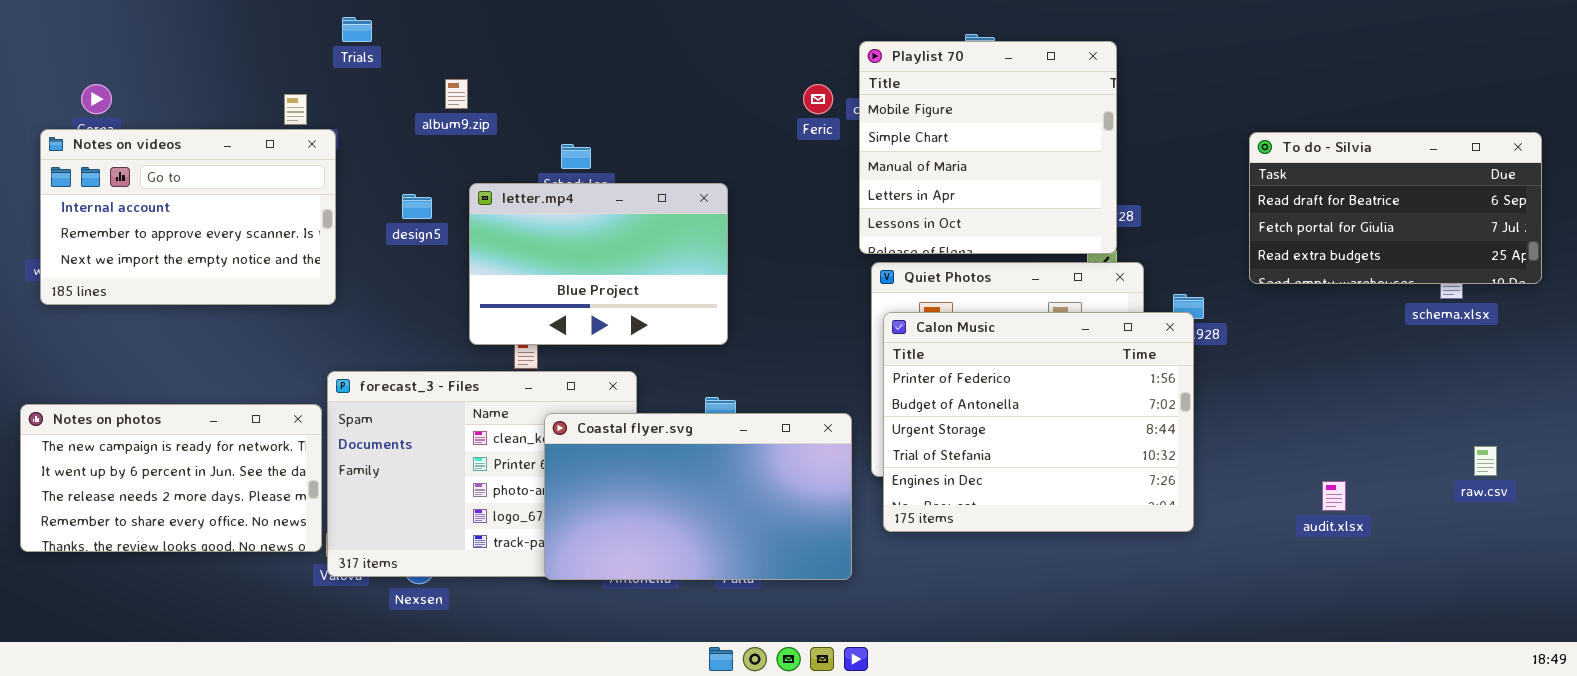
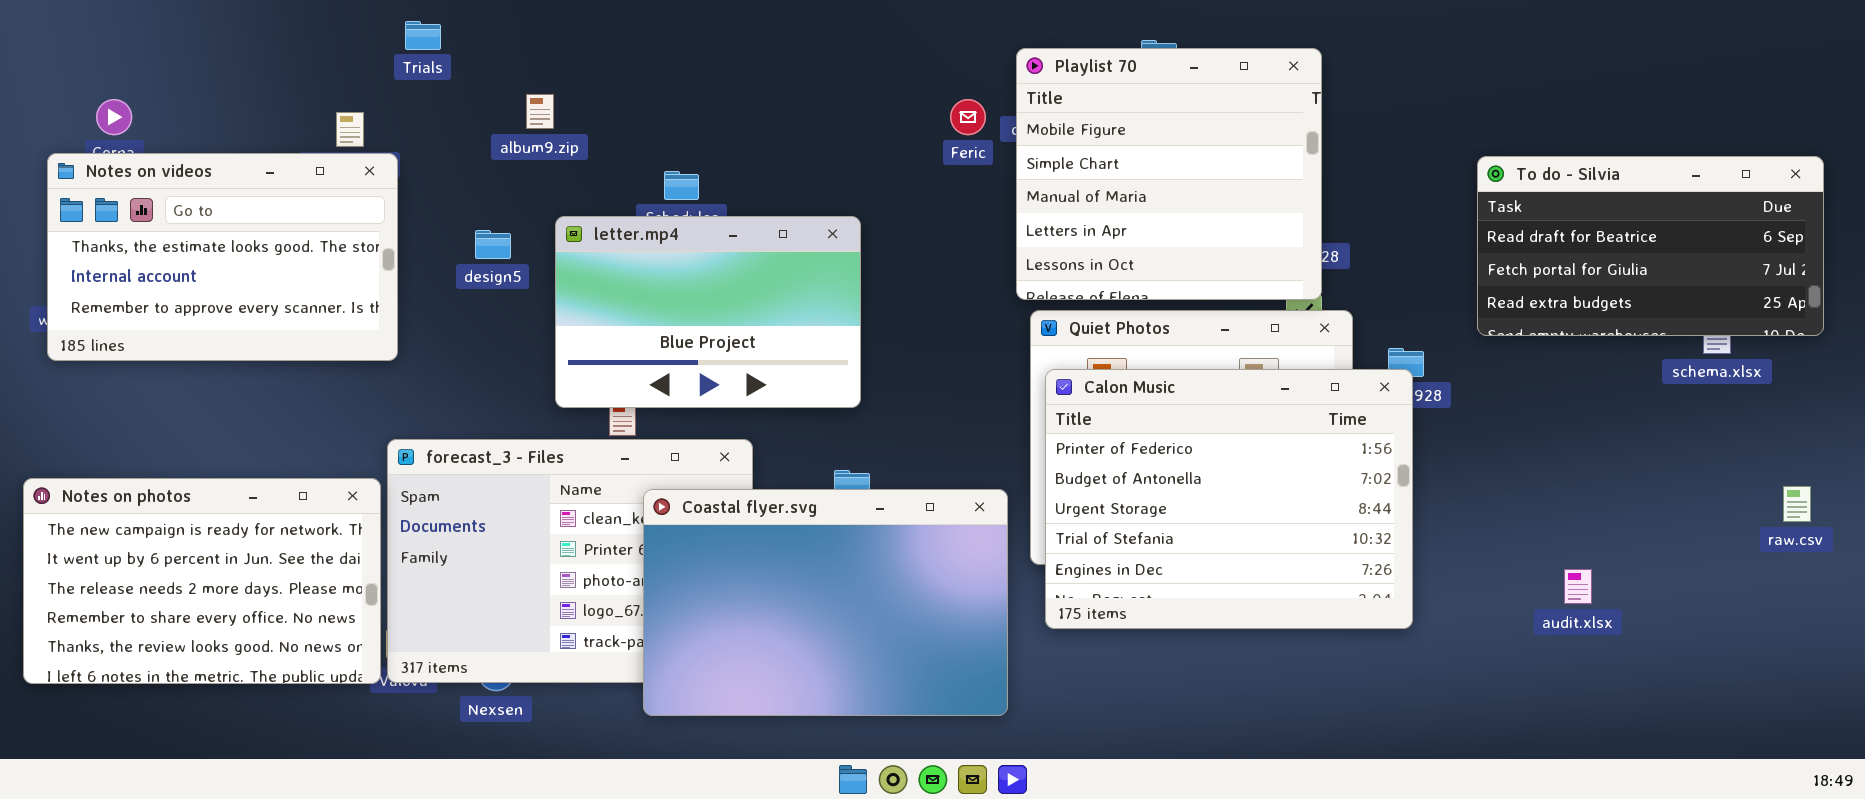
Notes on videos: [40,129,336,305] -> [47,153,398,361], scrolled up 1 row
Notes on photos: [20,404,322,552] -> [23,478,381,684], resized
Coastal flyer.svg: [544,413,852,580] -> [643,489,1008,716], resized
raw.csv: [1474,446,1497,476] -> [1783,486,1811,522], moved

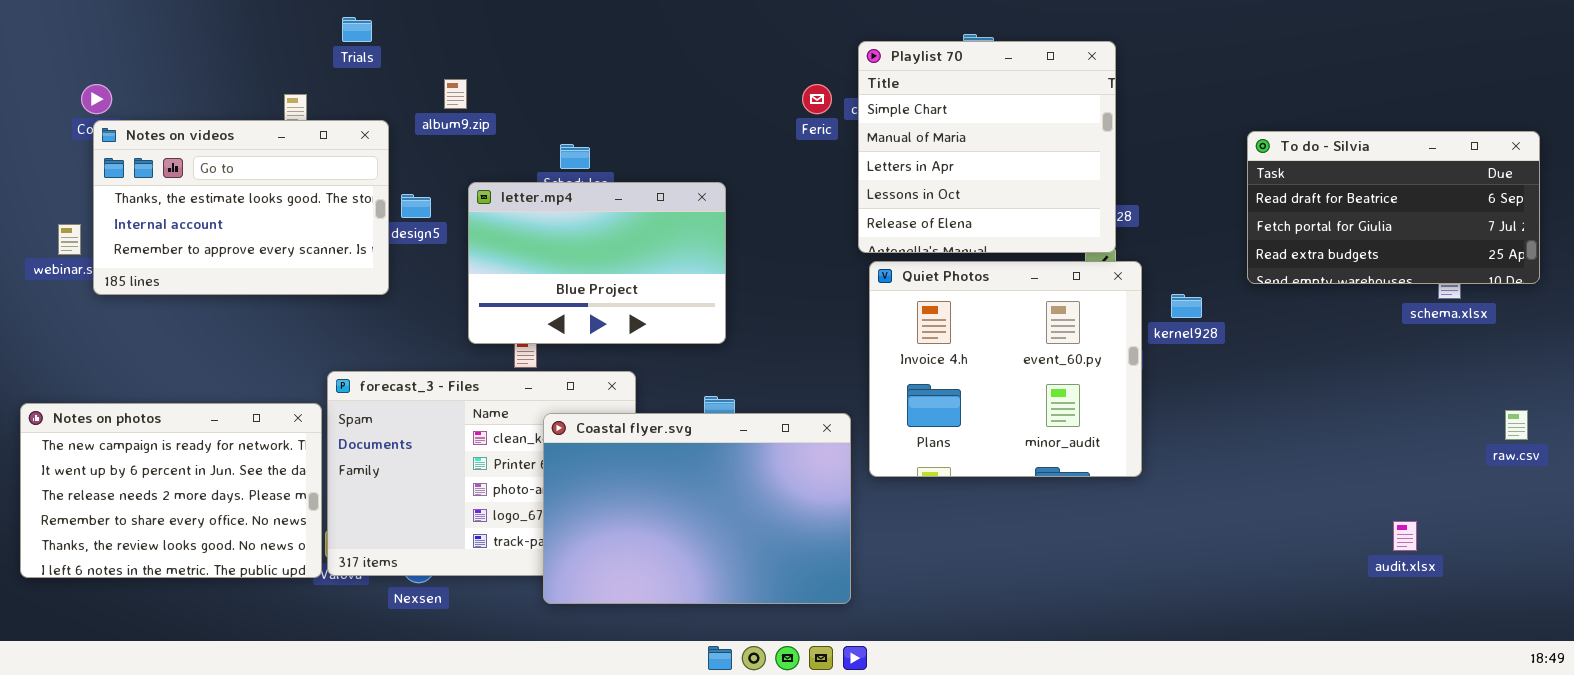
Playlist 70: [1016,48,1322,300] -> [858,41,1116,253], scrolled down 1 row
Notes on videos: [47,153,398,361] -> [93,120,389,295], moved
Calon Music: [1045,369,1413,629] -> none, closed
audit.xlsx: [1564,569,1592,604] -> [1393,521,1417,551], moved

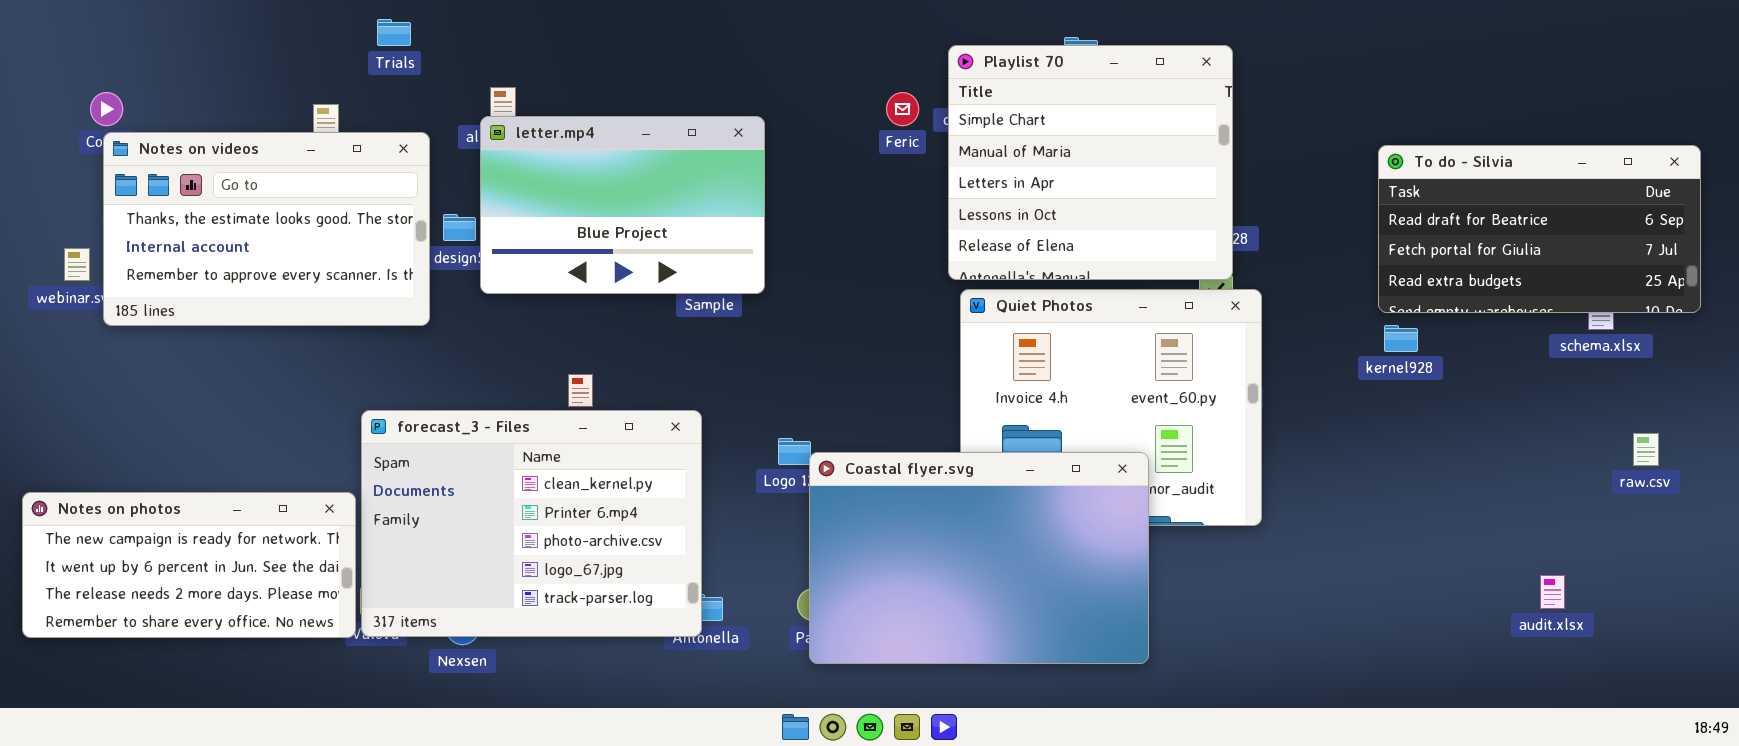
letter.mp4: [468,182,726,344] -> [480,116,765,294], moved
kernel928: [1171,294,1202,318] -> [1384,325,1418,352], moved
Notes on photos: [20,403,322,578] -> [22,492,356,638], resized
raw.csv: [1505,410,1528,440] -> [1633,433,1659,466], moved
Coastal flyer.svg: [543,413,851,604] -> [809,452,1149,664], moved

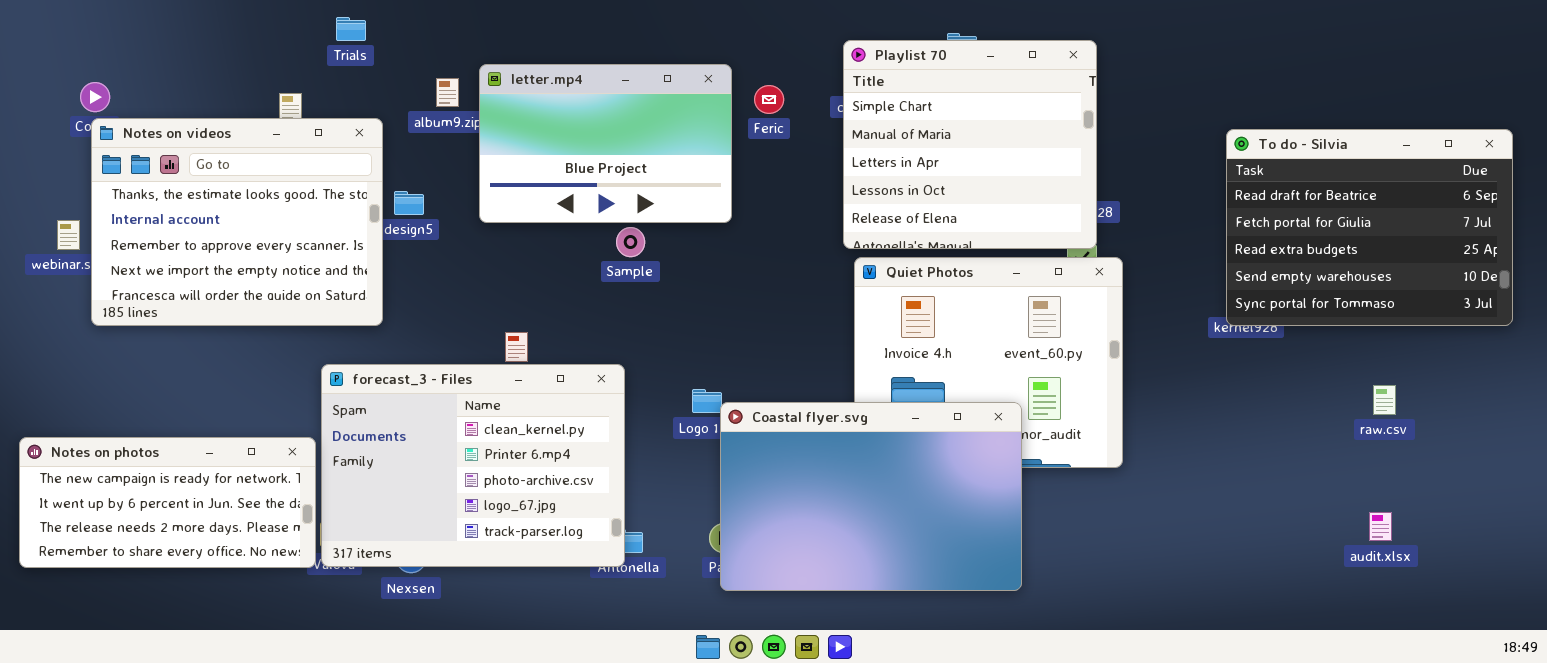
Feric: [886,92,919,126] -> [754,85,784,114], moved
letter.mp4: [480,116,765,294] -> [479,64,732,223], moved
Notes on videos: [103,132,430,326] -> [91,118,383,326], resized
To do - Silvia: [1378,145,1701,313] -> [1226,129,1513,326], resized
raw.csv: [1633,433,1659,466] -> [1373,385,1396,415], moved

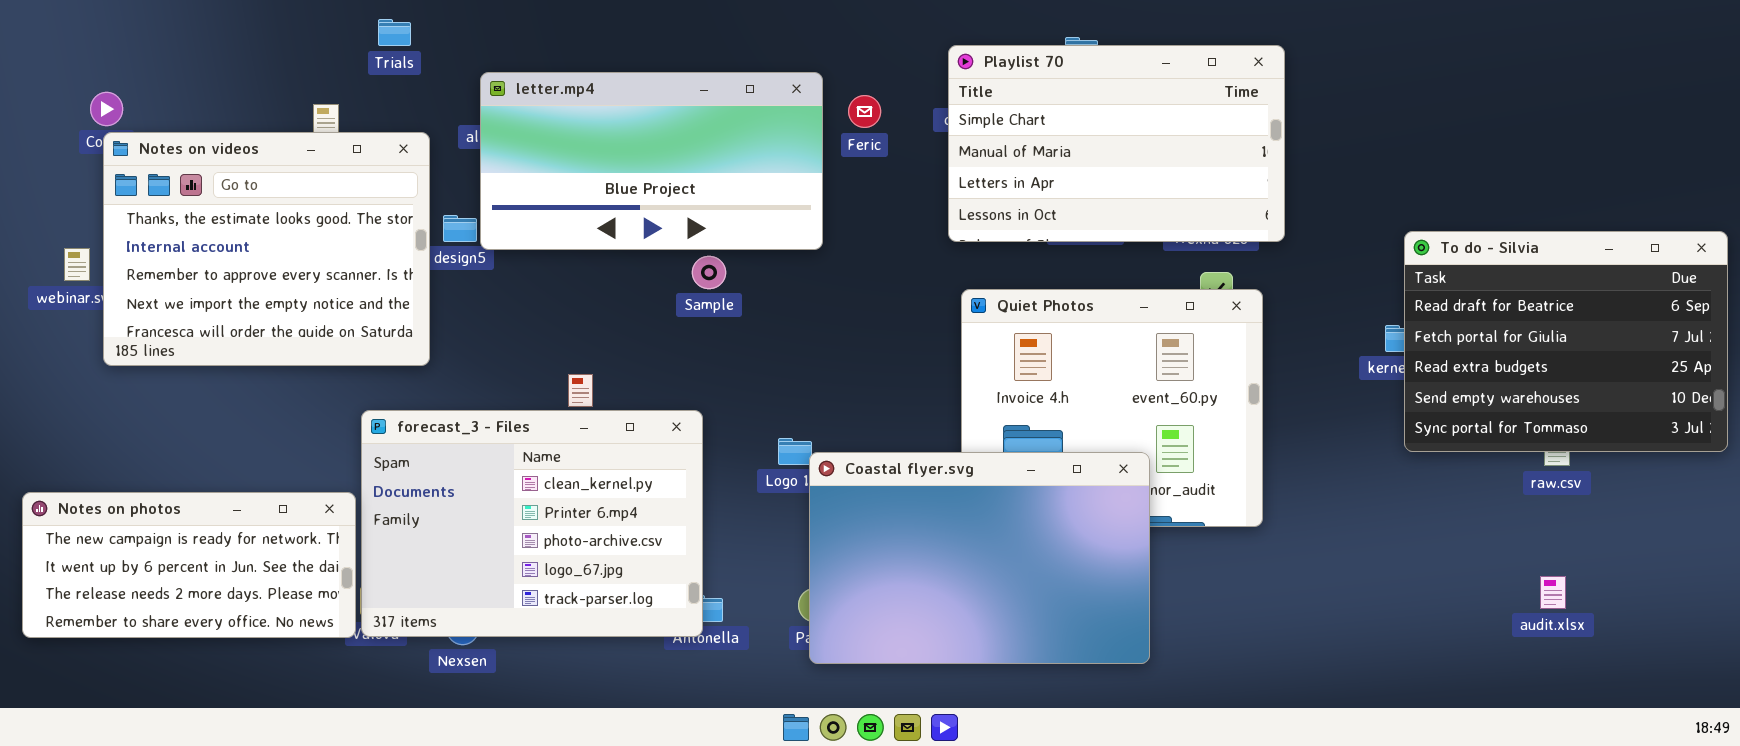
Playlist 70: [843,40,1097,249] -> [948,45,1285,242], resized
letter.mp4: [479,64,732,223] -> [480,72,823,250], resized
To do - Silvia: [1226,129,1513,326] -> [1404,231,1728,452], moved

